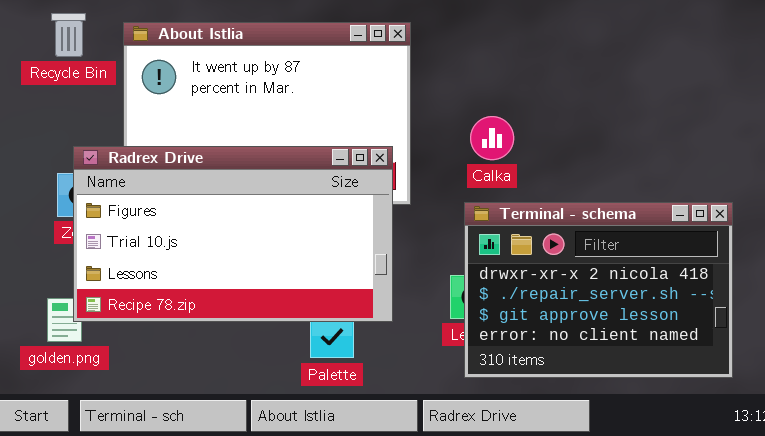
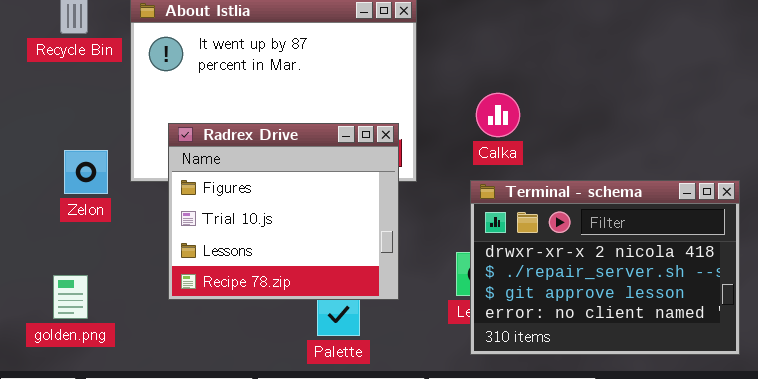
Radrex Drive: [73,146,393,322] -> [168,123,399,300], resized

